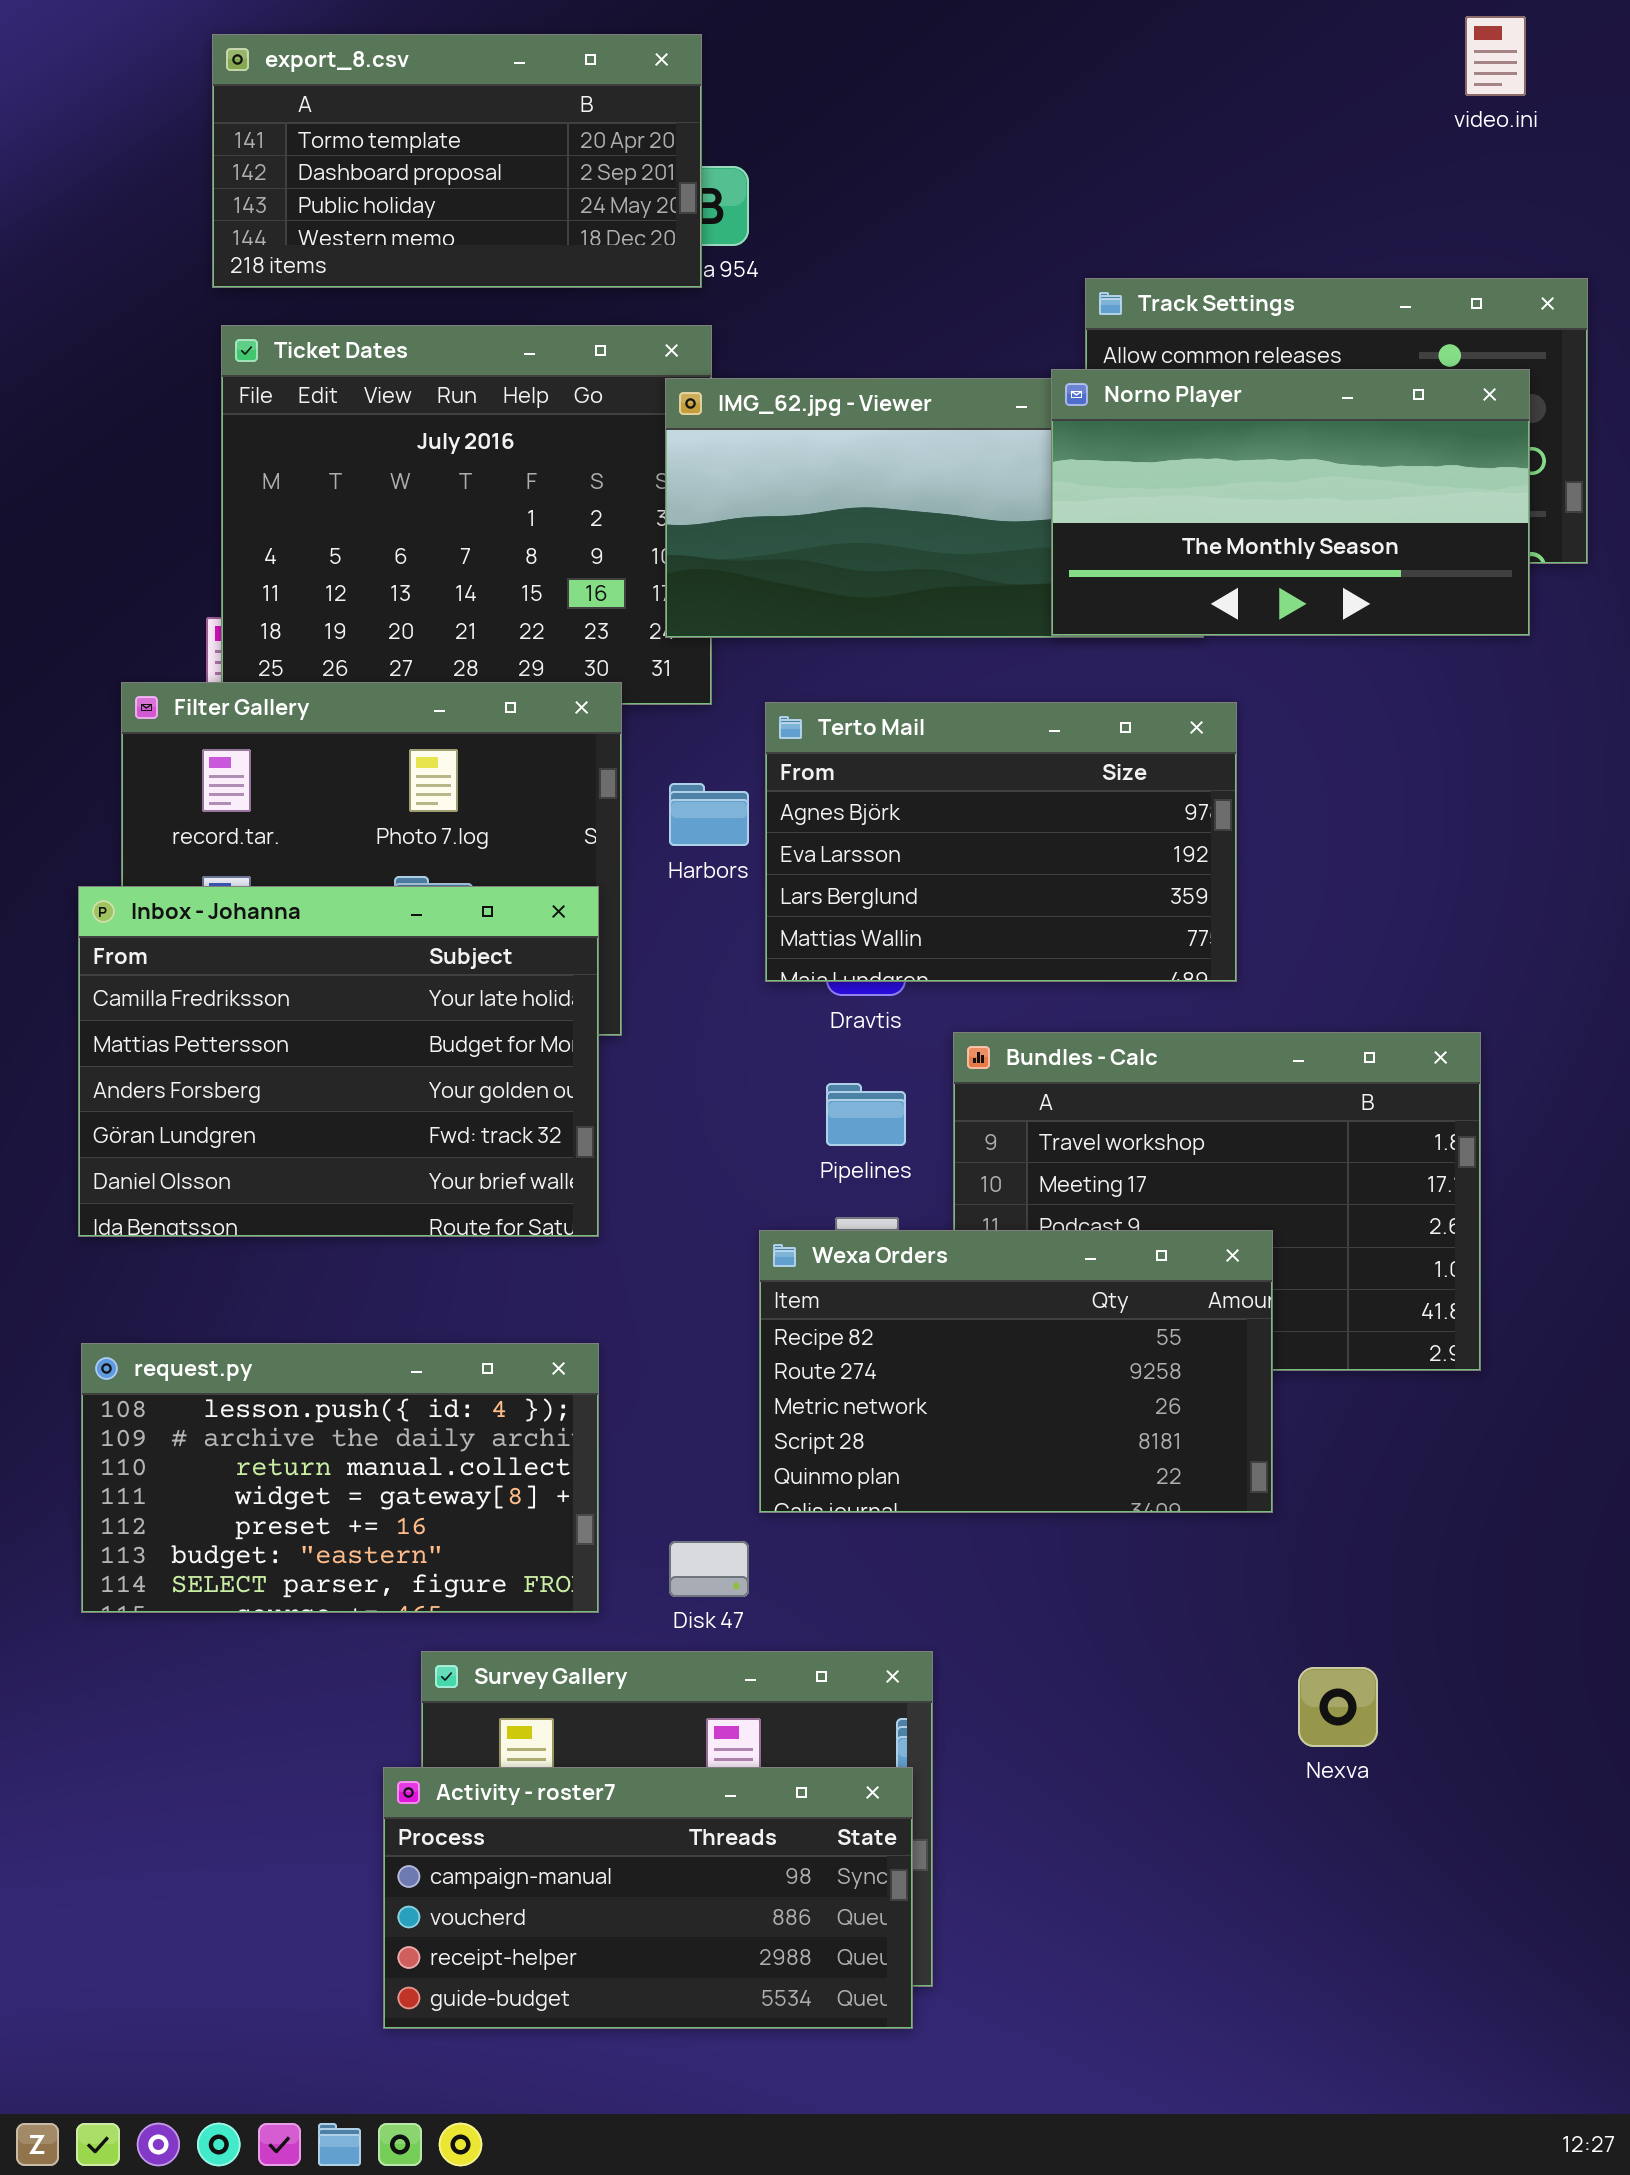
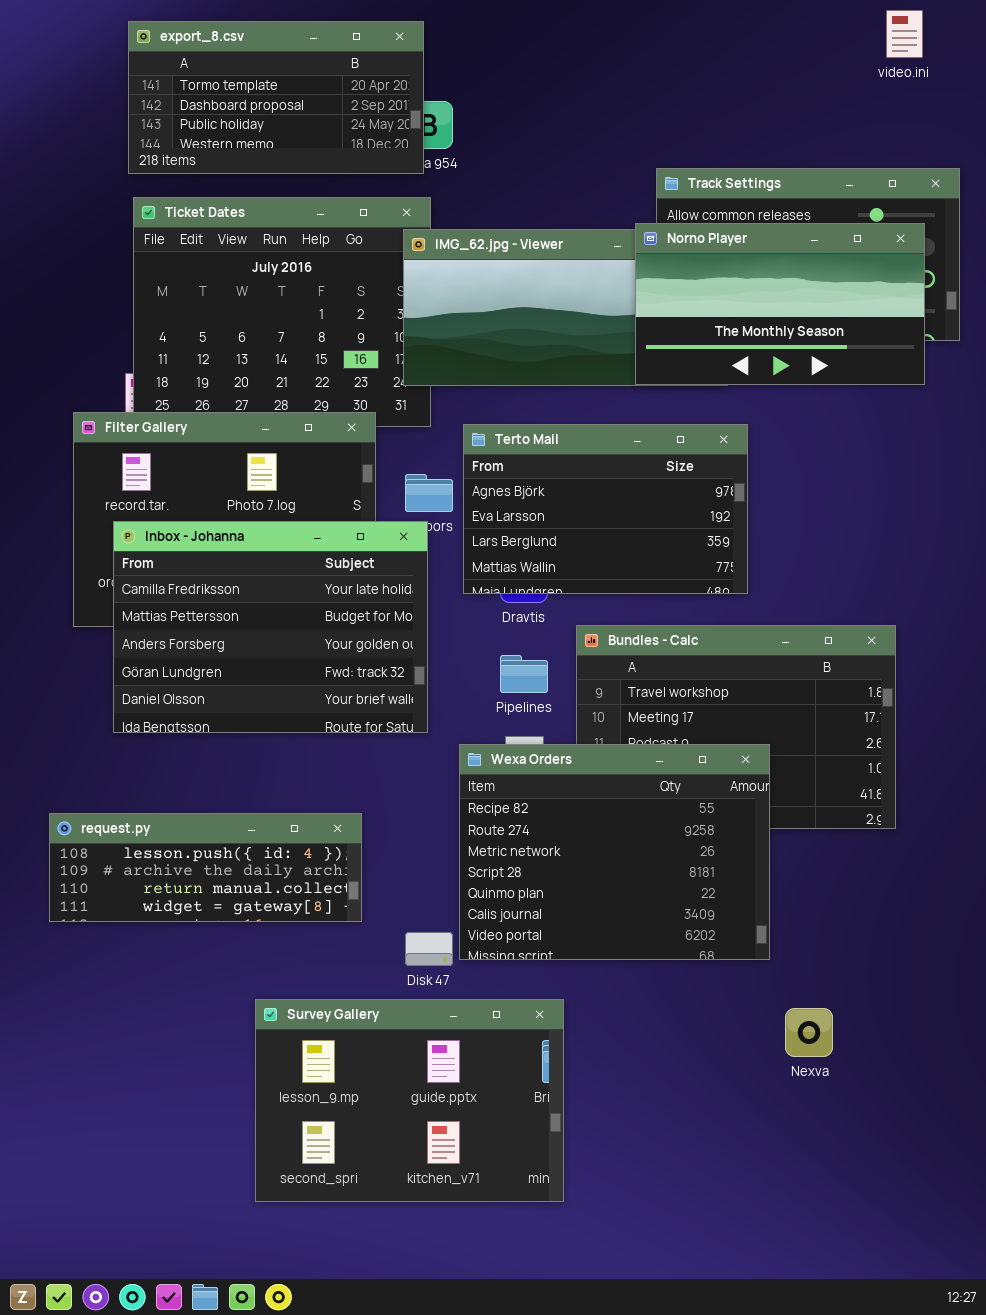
Inbox - Johanna: [78,886,599,1237] -> [113,521,428,733], moved
Wexa Orders: [759,1230,1273,1513] -> [459,744,770,960], resized
request.py: [81,1343,599,1613] -> [49,813,362,922], resized
Activity - roster7: [383,1767,913,2029] -> none, closed

